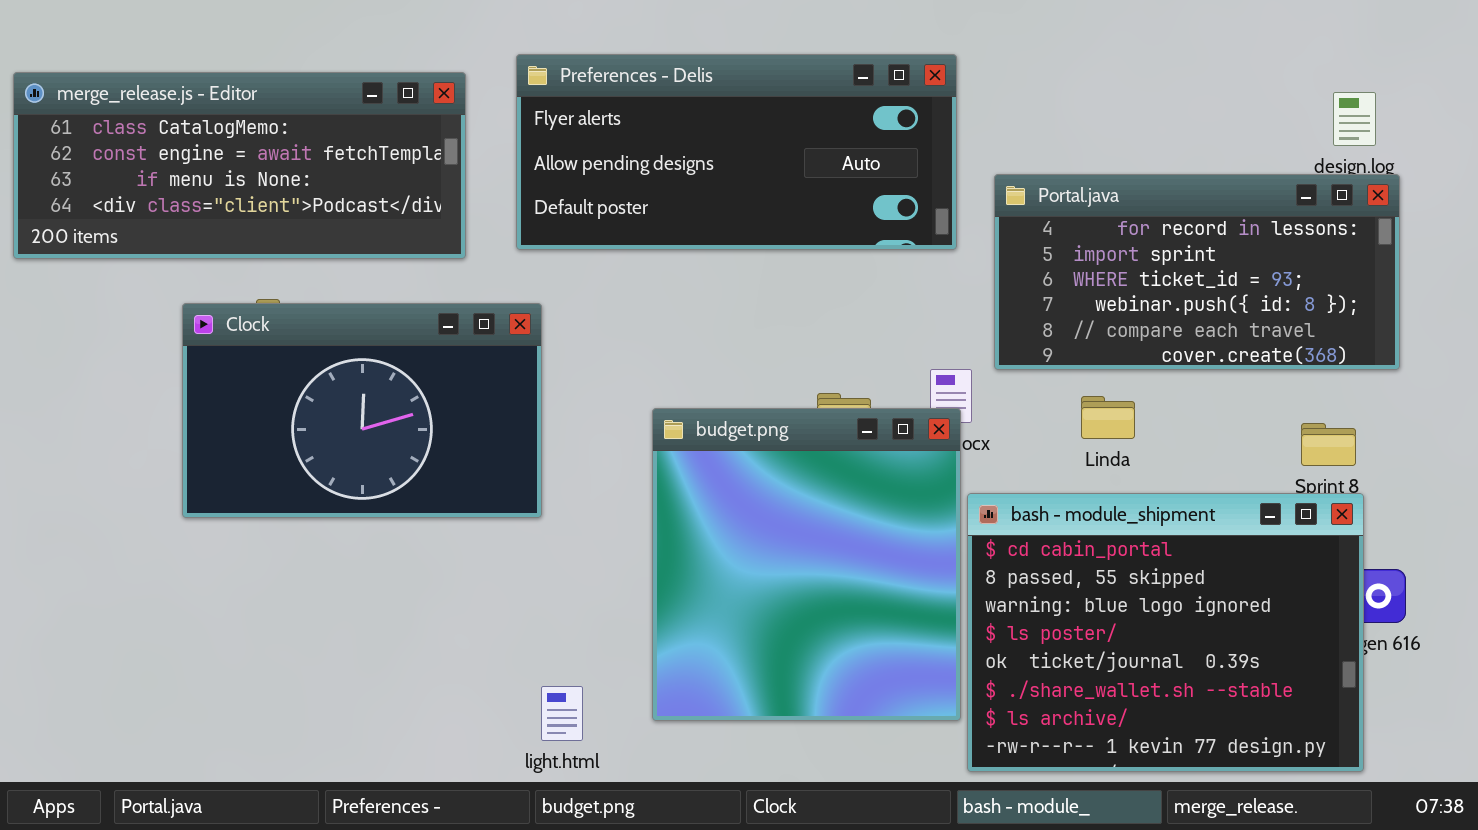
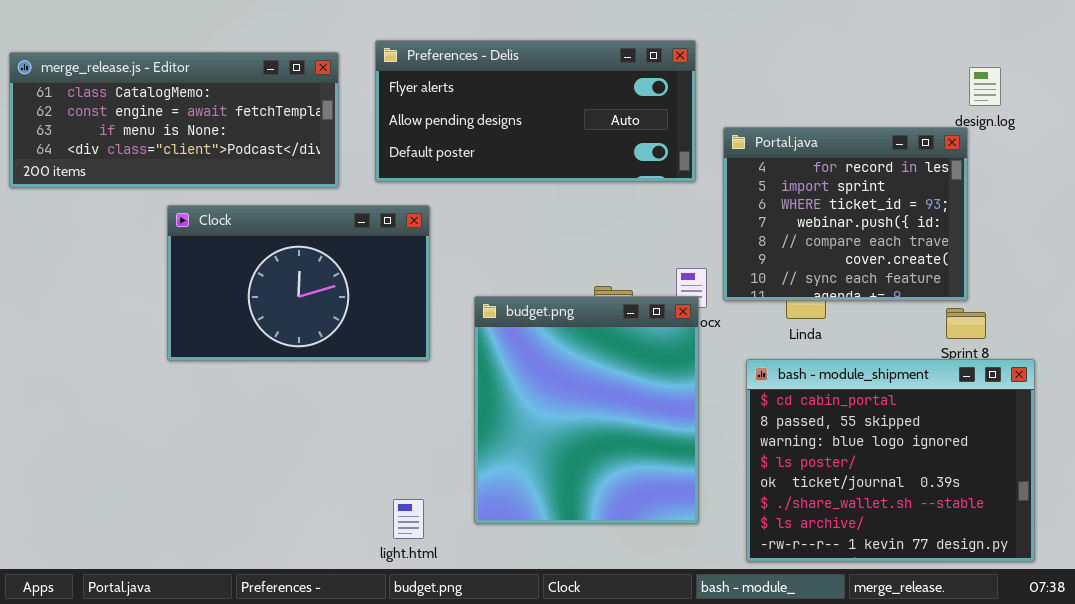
Portal.java: [994,174,1400,370] -> [723,127,968,301], resized
Clock: [182,303,542,518] -> [167,205,430,361], moved
bash - module_shipment: [967,493,1364,772] -> [746,359,1035,562], moved

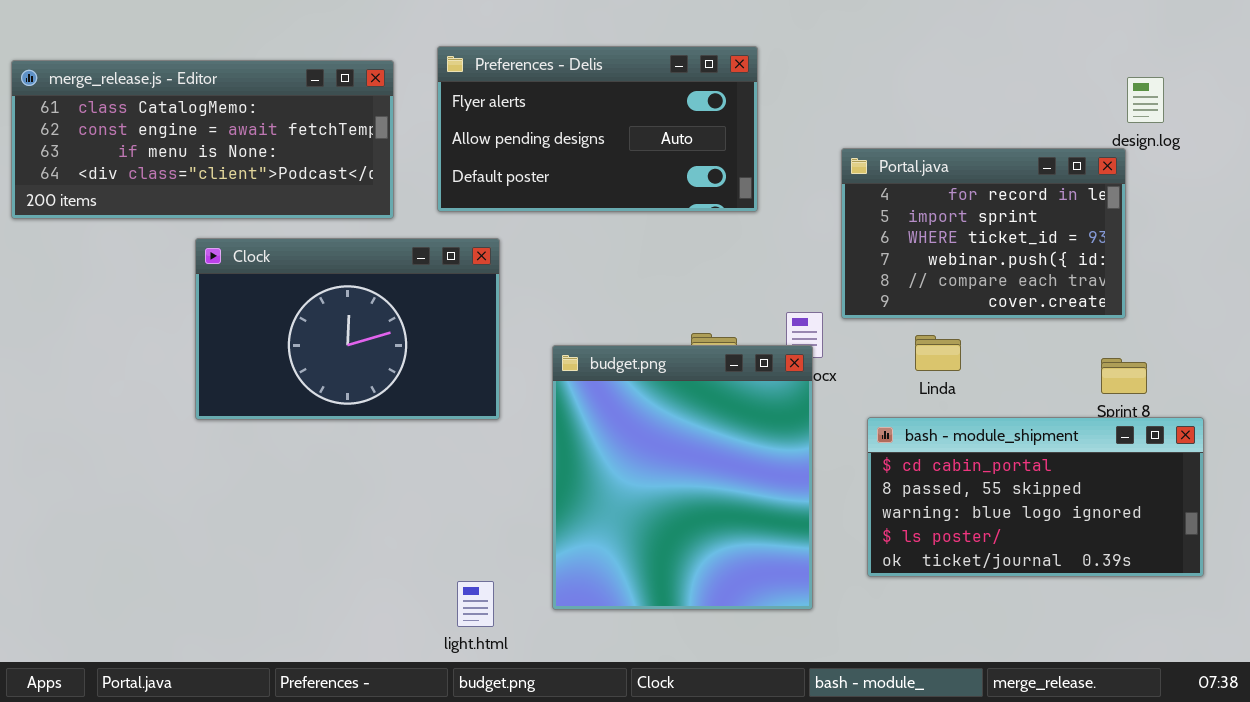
Preferences - Delis: [375,40,696,182] -> [437,46,758,212], resized
Portal.java: [723,127,968,301] -> [841,148,1126,319], resized
bash - module_shipment: [746,359,1035,562] -> [867,417,1204,577], resized

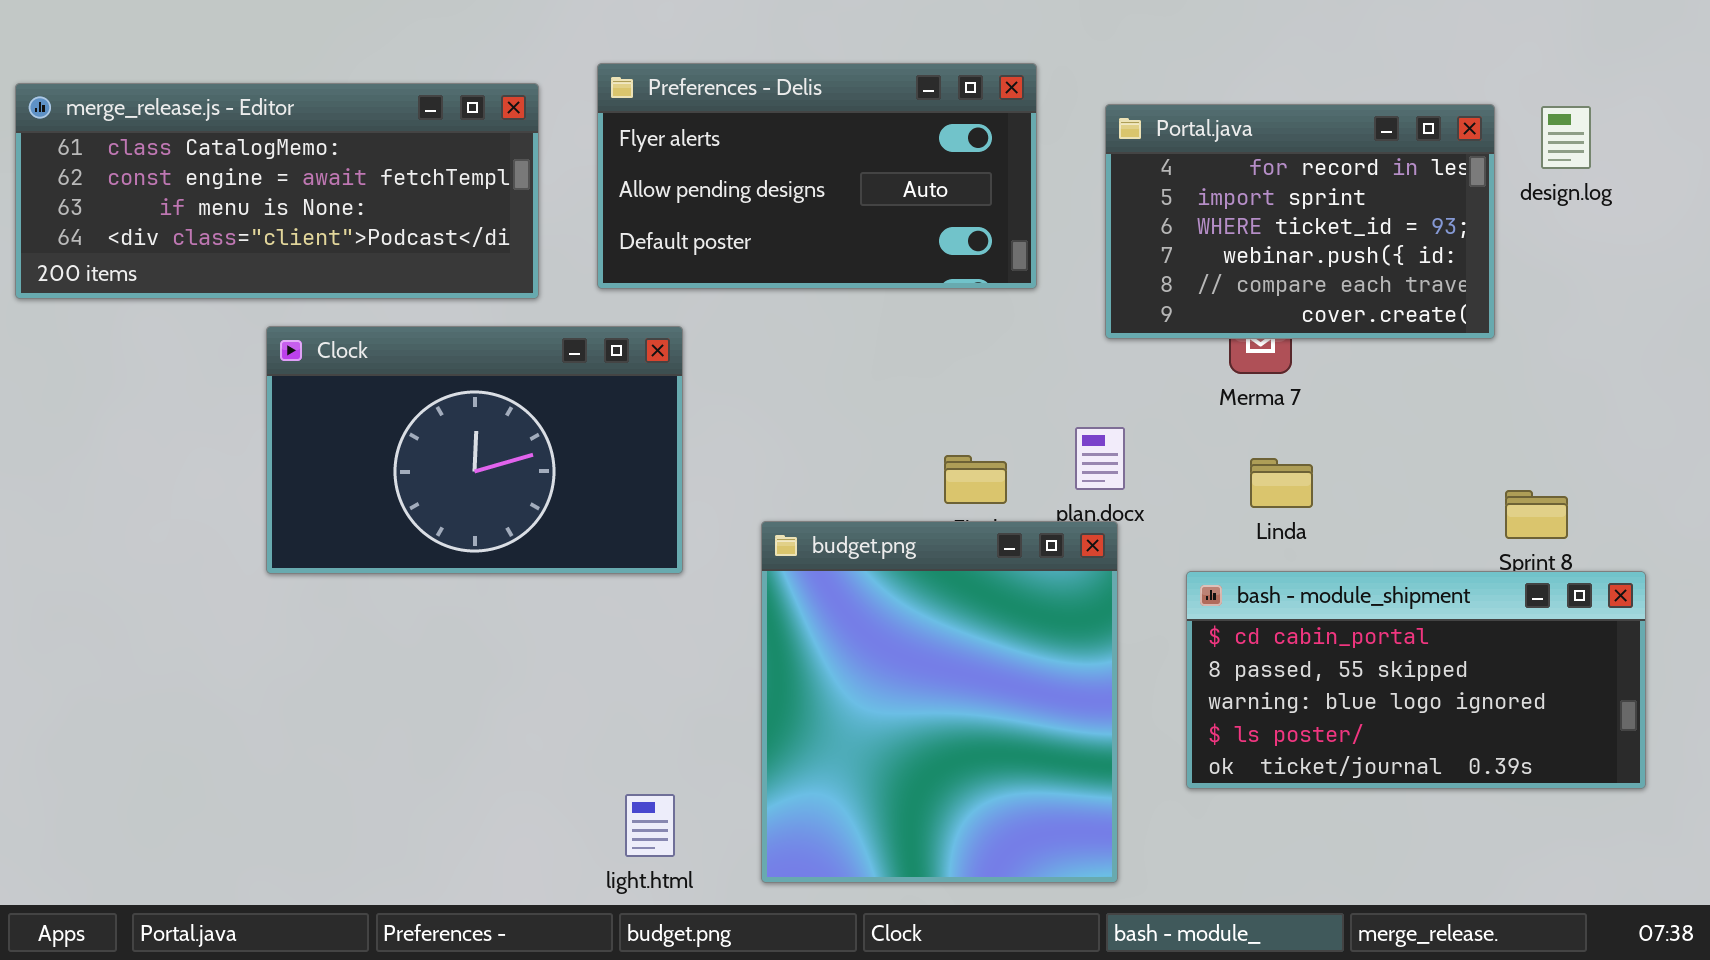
Portal.java: [841,148,1126,319] -> [1105,104,1495,339], moved
budget.png: [552,345,813,610] -> [761,521,1118,883], moved

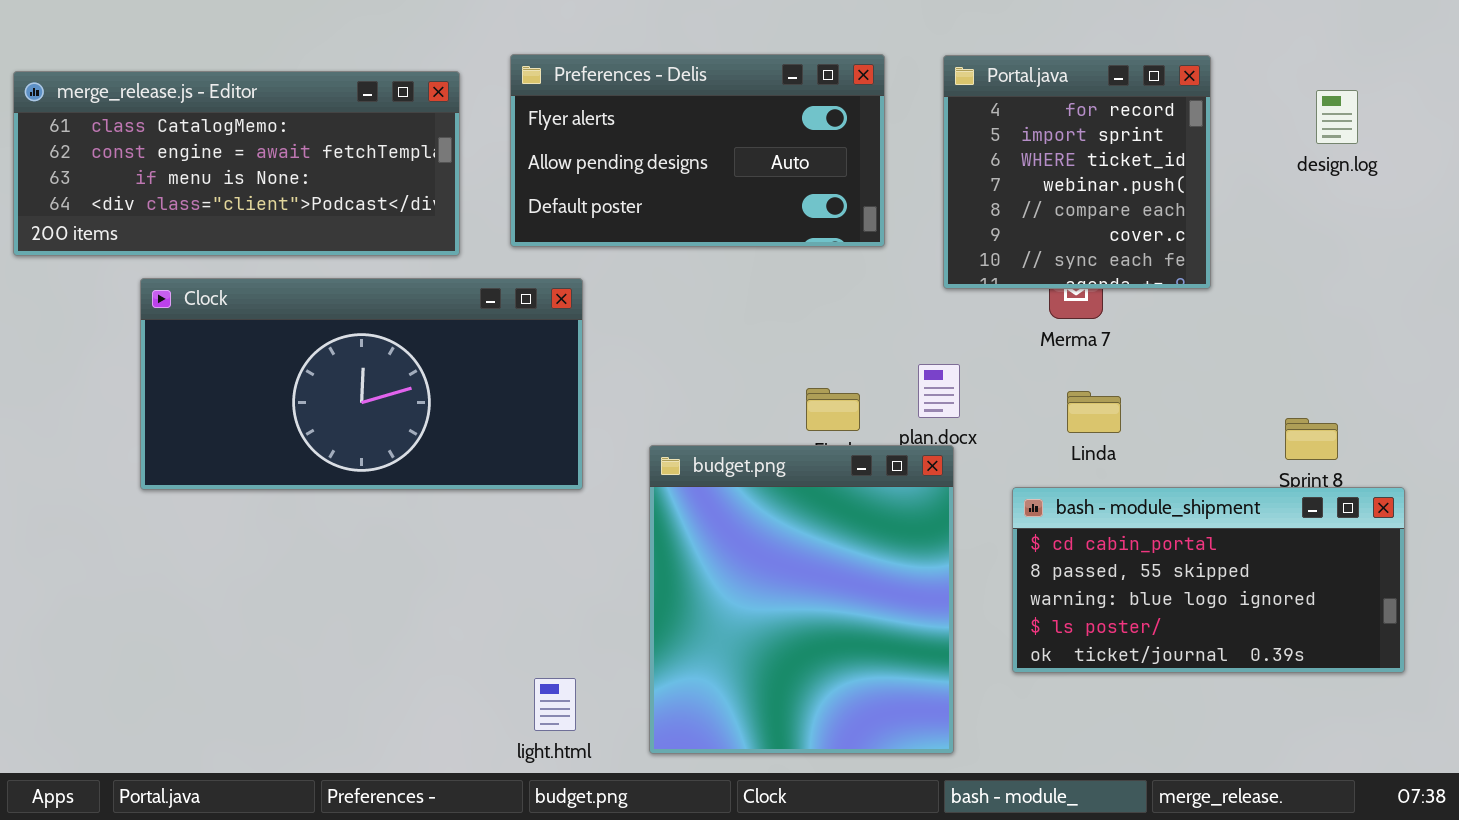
Portal.java: [1105,104,1495,339] -> [943,55,1211,289], resized
Clock: [266,326,683,574] -> [140,278,583,490], resized

